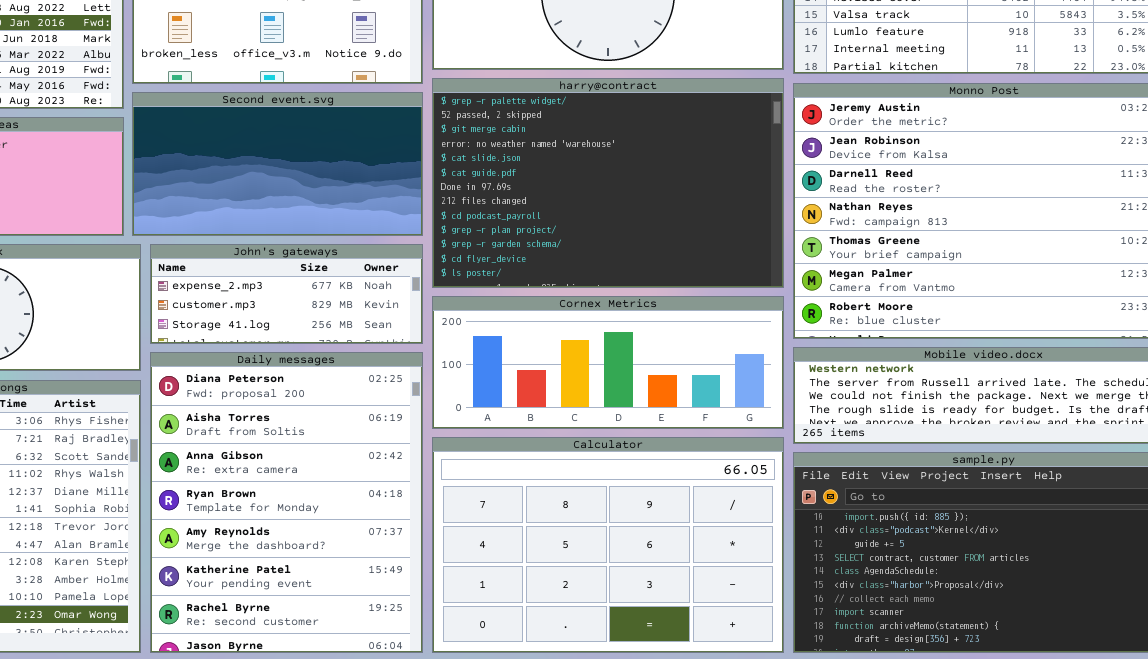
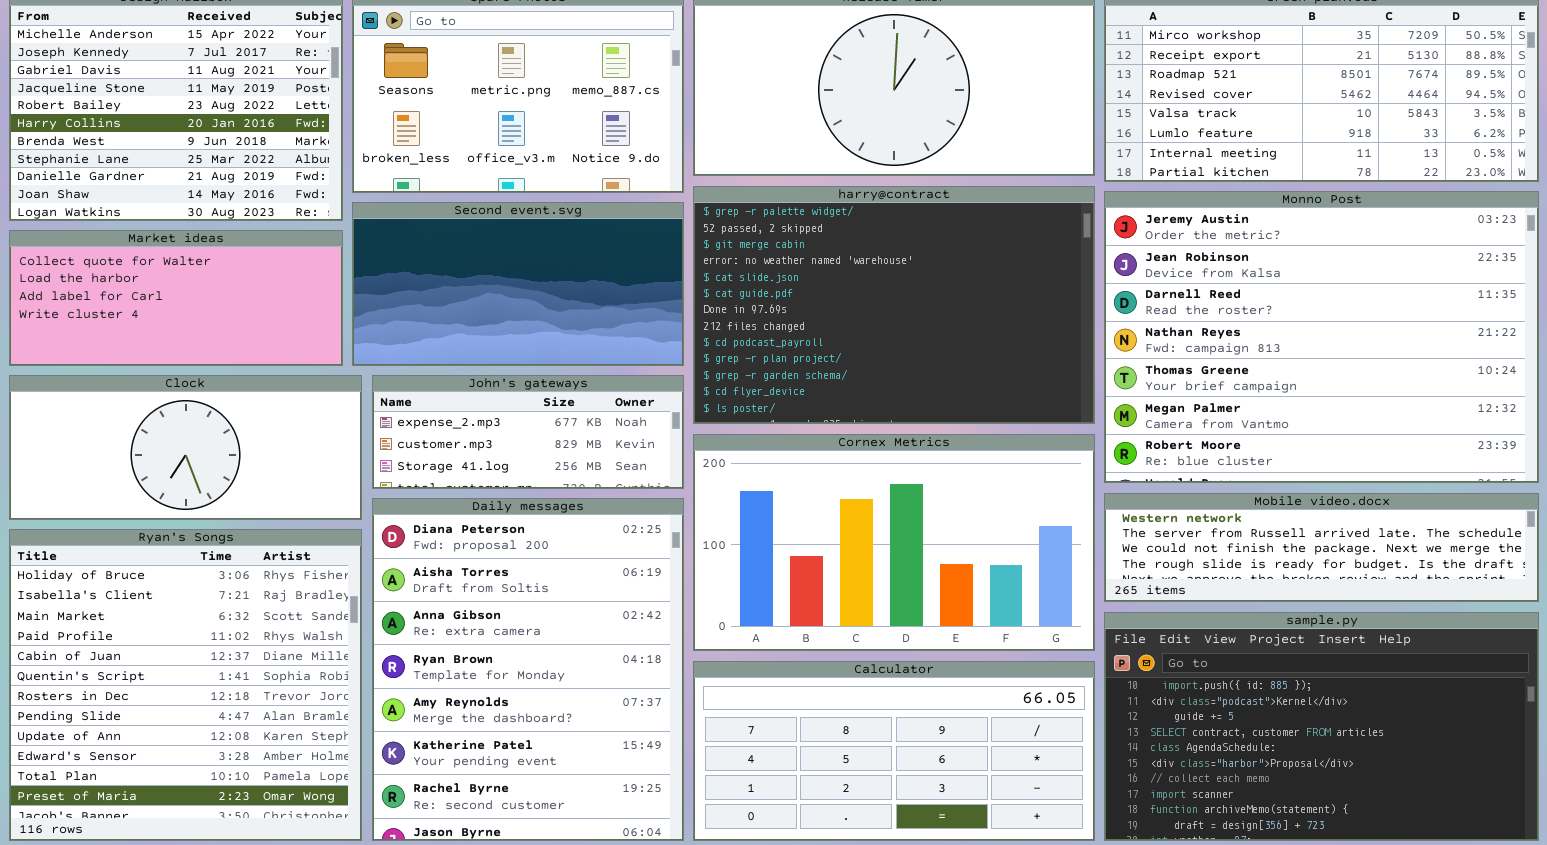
Cornex Metrics: [432,296,784,429] -> [693,434,1095,651], resized
Calculator: [432,437,784,653] -> [693,661,1095,841], resized

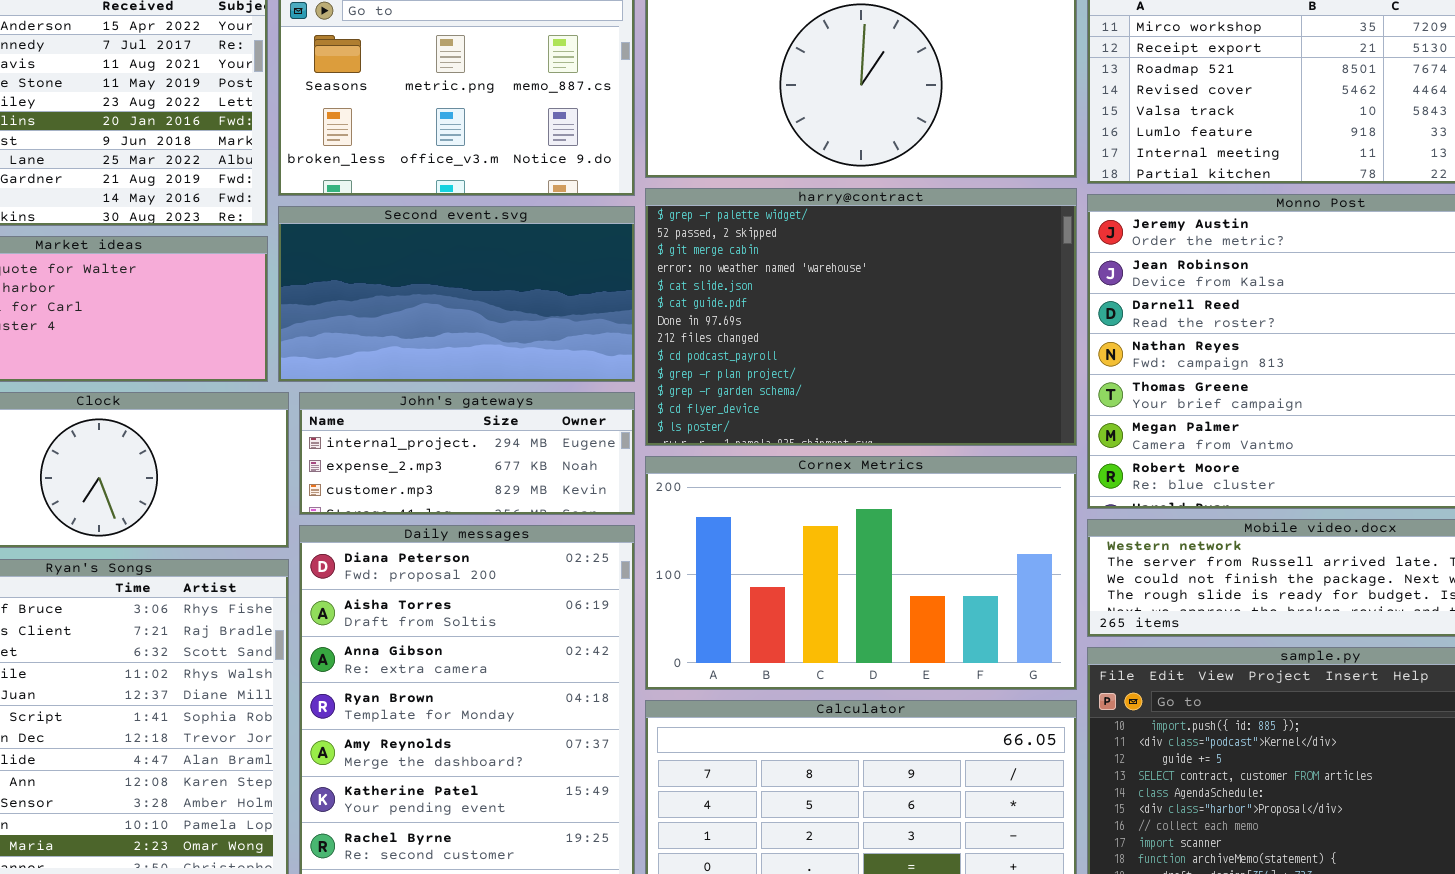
John's gateways: [372,375,684,489] -> [299,392,635,515], scrolled up 1 row

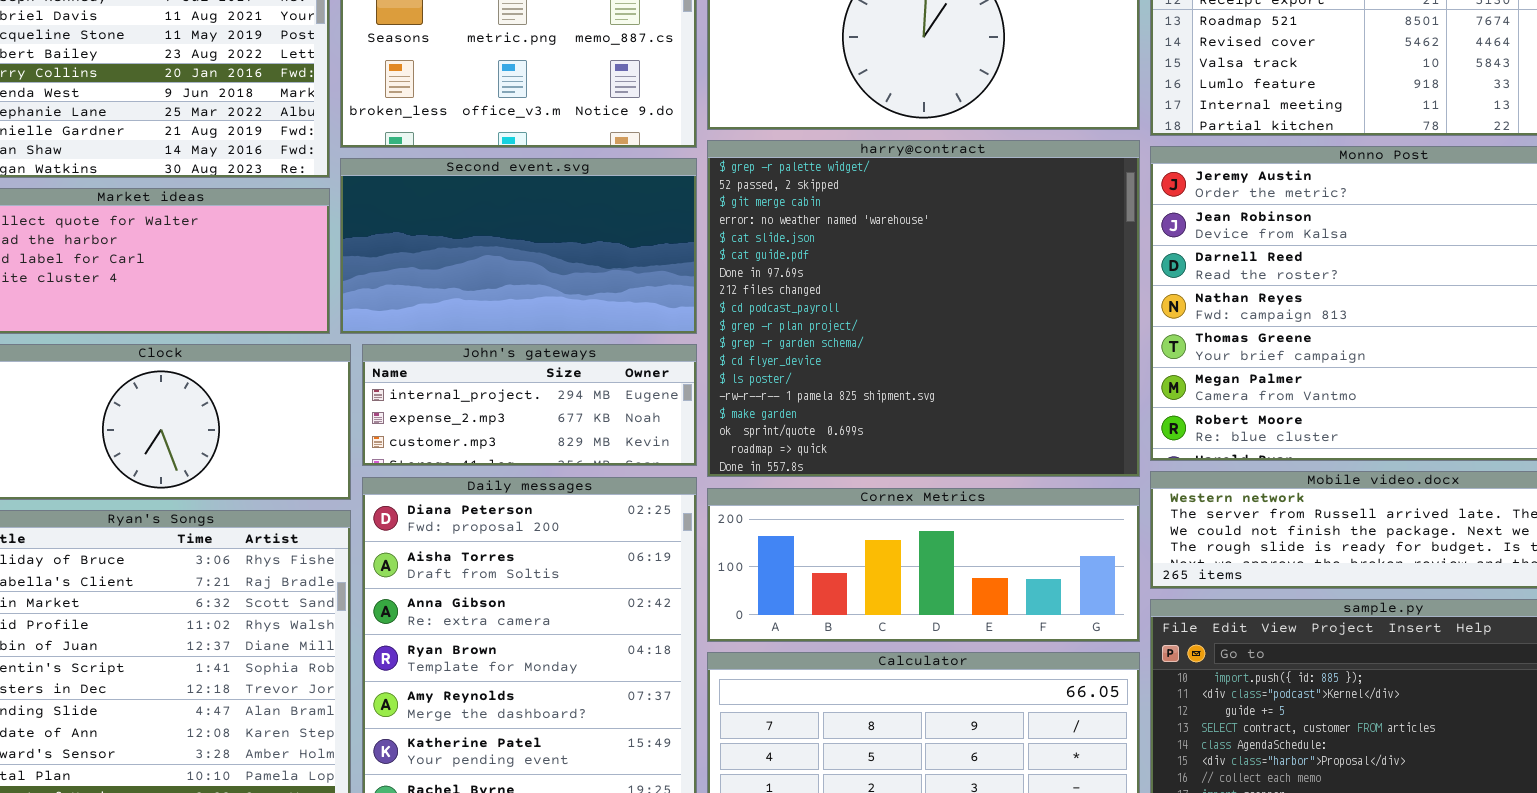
harry@contract: [645,188,1077,446] -> [707,140,1140,477], resized
Cornex Metrics: [645,456,1077,690] -> [707,488,1140,642], resized

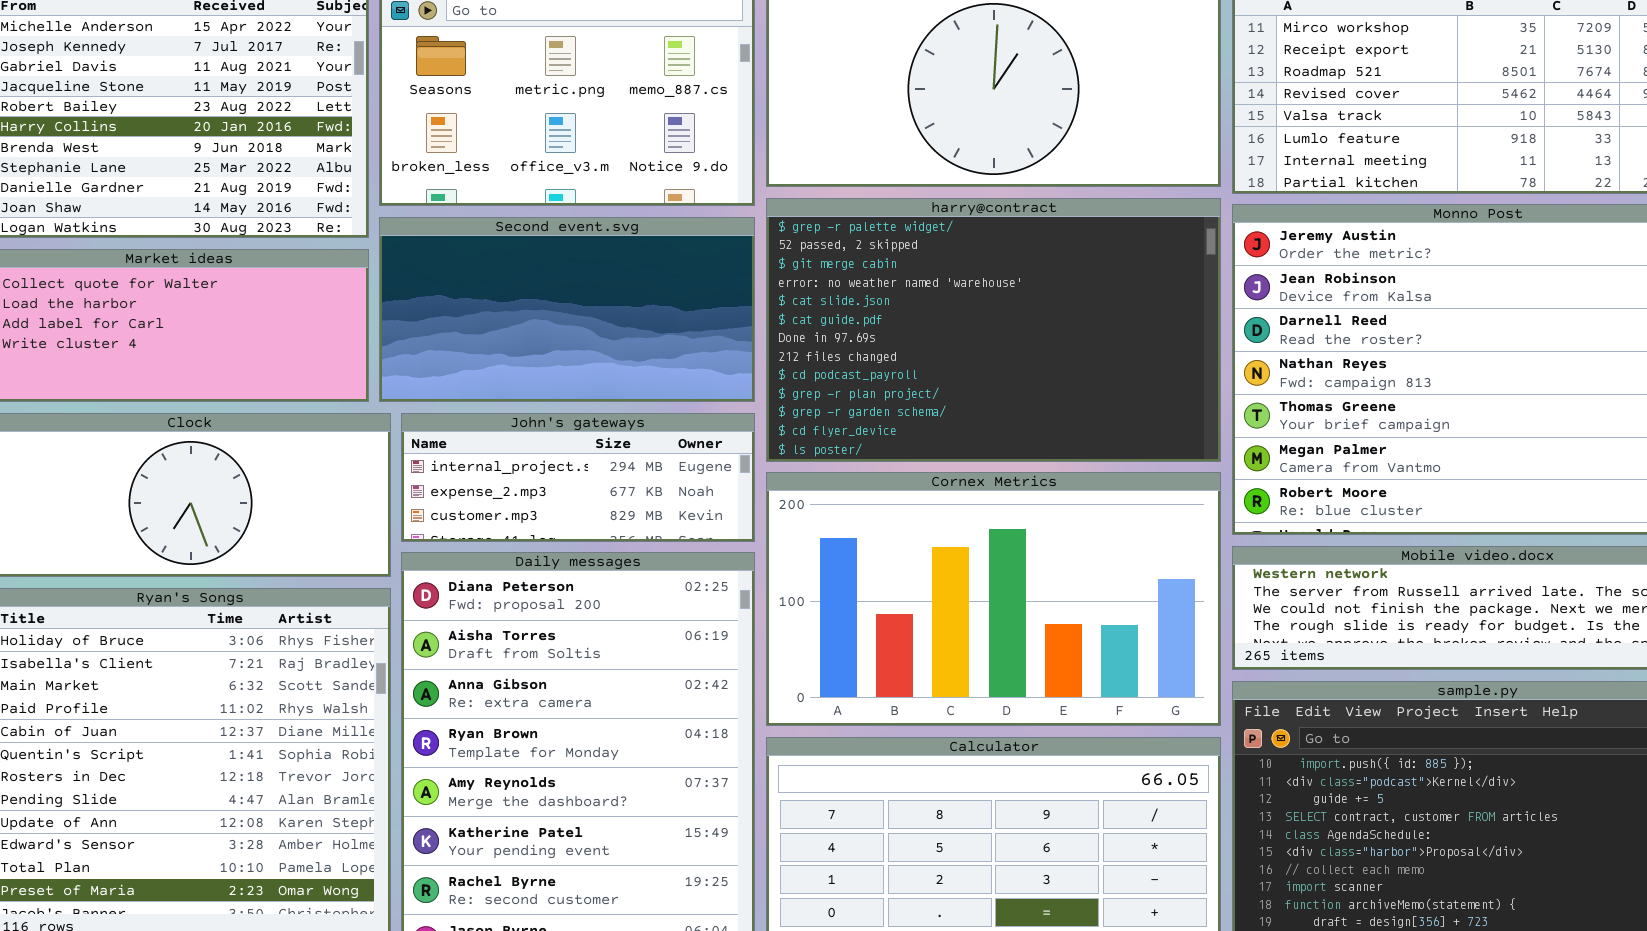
harry@contract: [707,140,1140,477] -> [766,198,1221,462], resized
Cornex Metrics: [707,488,1140,642] -> [766,472,1221,726], resized

